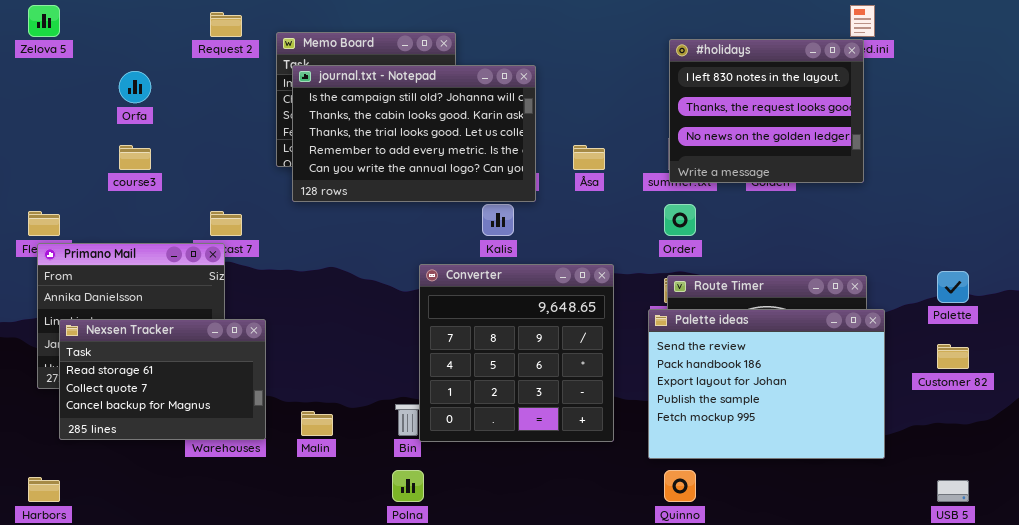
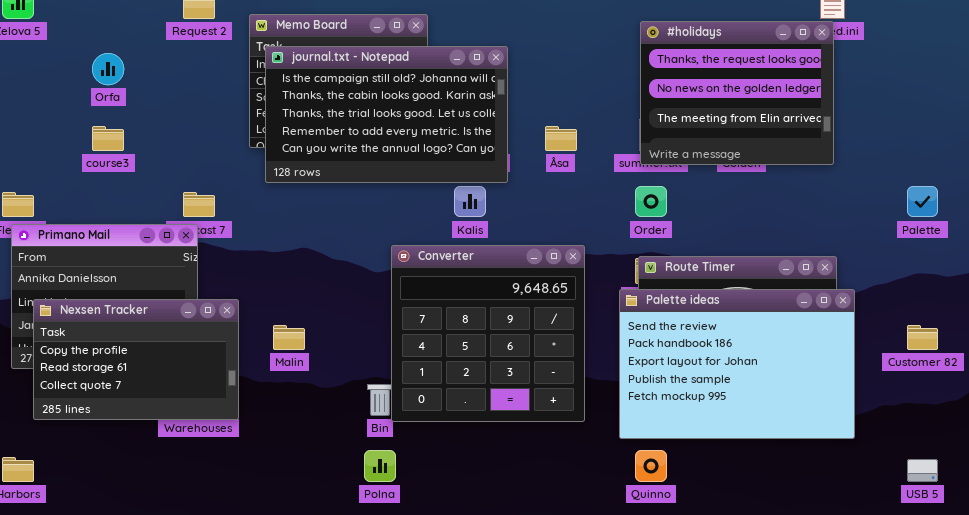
#holidays: [669,39,864,183] -> [640,21,834,165], scrolled down 1 row
Palette: [937,271,969,303] -> [907,186,938,217], moved
Nexsen Tracker: [59,319,266,440] -> [33,299,239,420], scrolled up 1 row
Malin: [301,411,333,436] -> [273,325,305,350], moved

